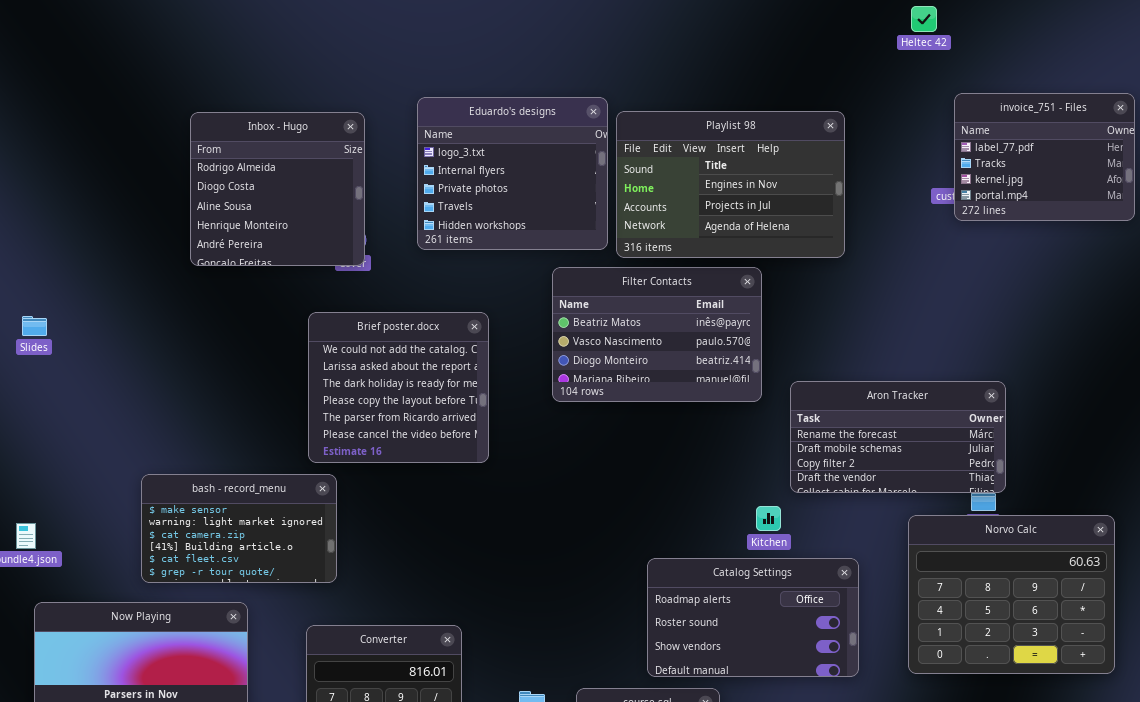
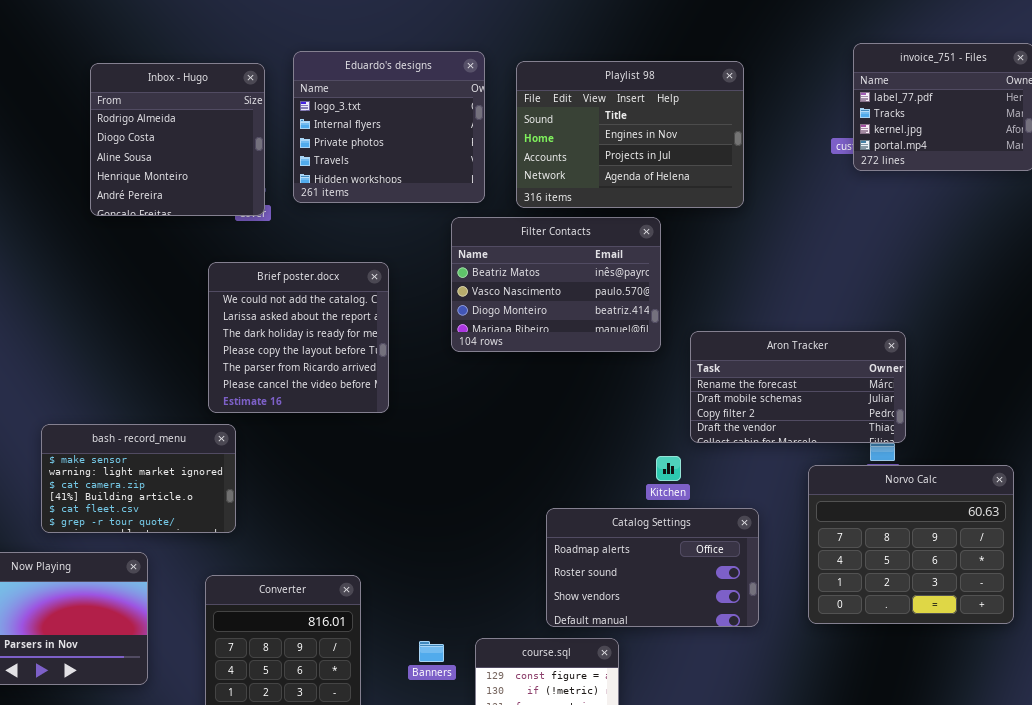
Eduardo's designs: [417,97,608,250] -> [293,51,485,203], moved

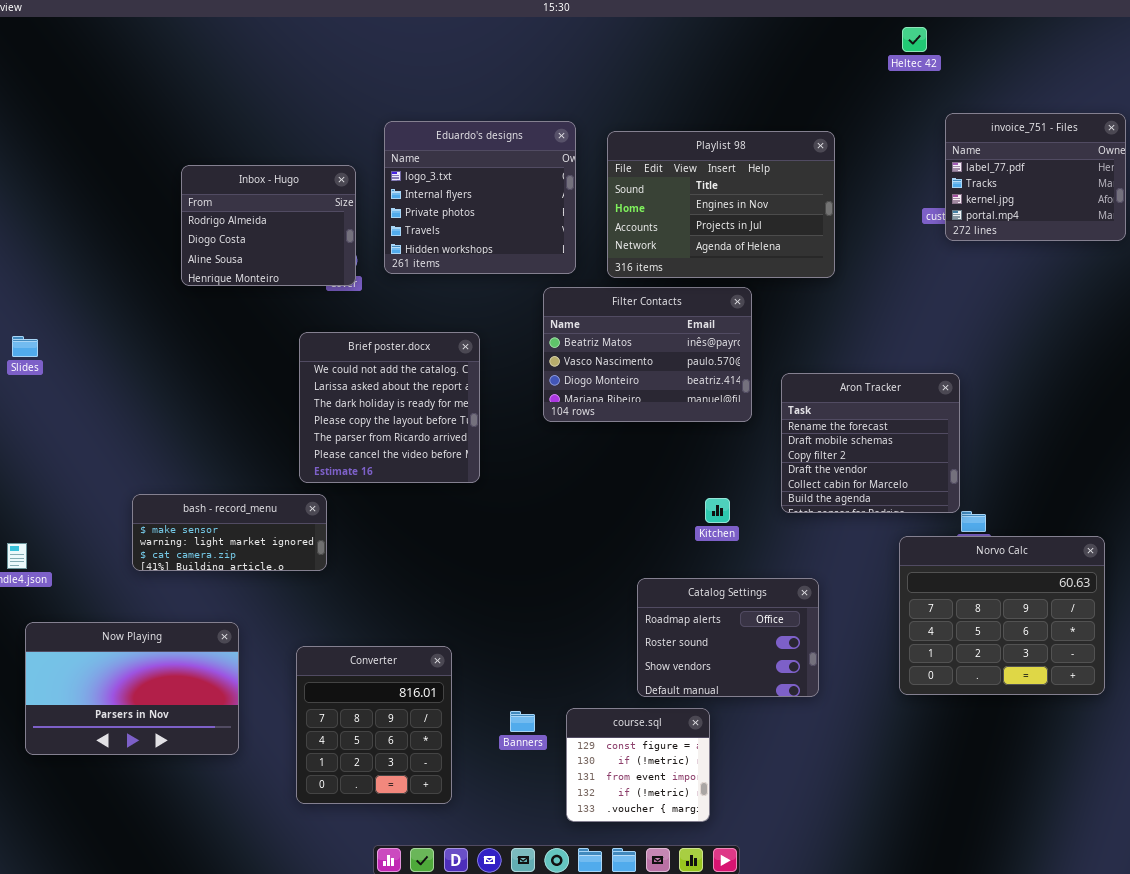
Inbox - Hugo: [90,63,265,216] -> [181,165,356,286], resized
Aron Tracker: [690,331,906,443] -> [781,373,960,513], resized
bash - record_menu: [41,424,236,533] -> [132,494,327,571], resized
Kitchen: [656,456,681,481] -> [705,498,730,523], moved
Catalog Settings: [546,508,759,627] -> [637,578,819,697], resized

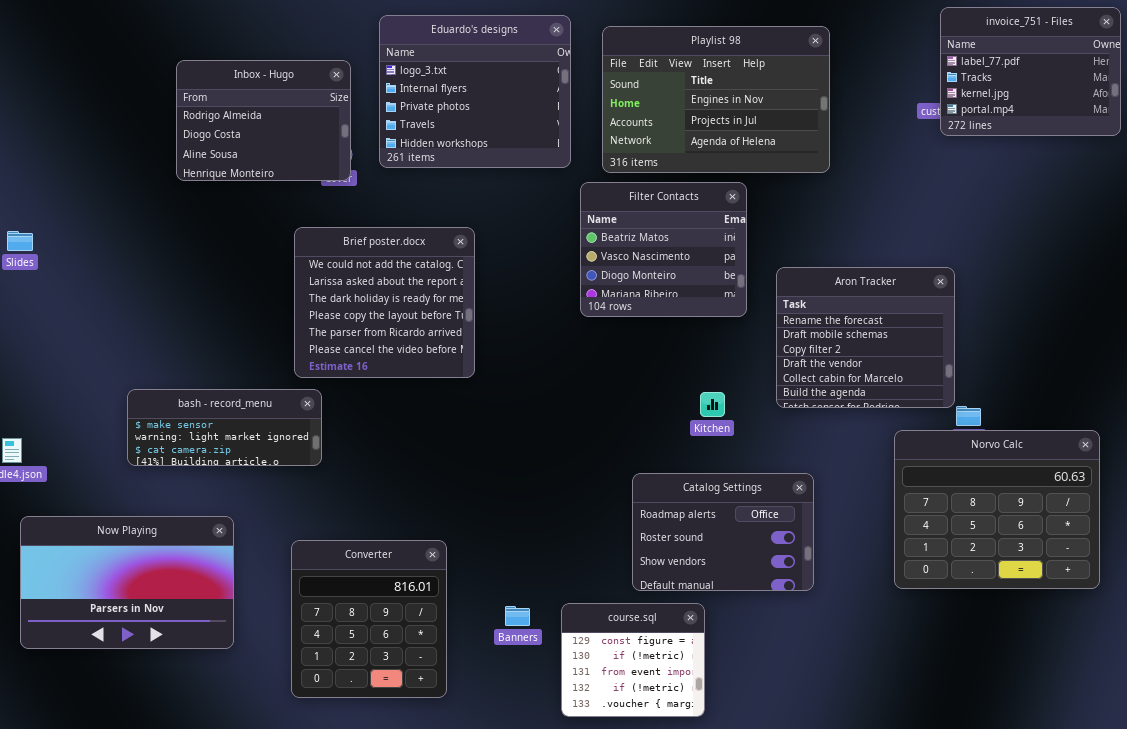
Filter Contacts: [543,287,752,422] -> [580,182,747,317], resized

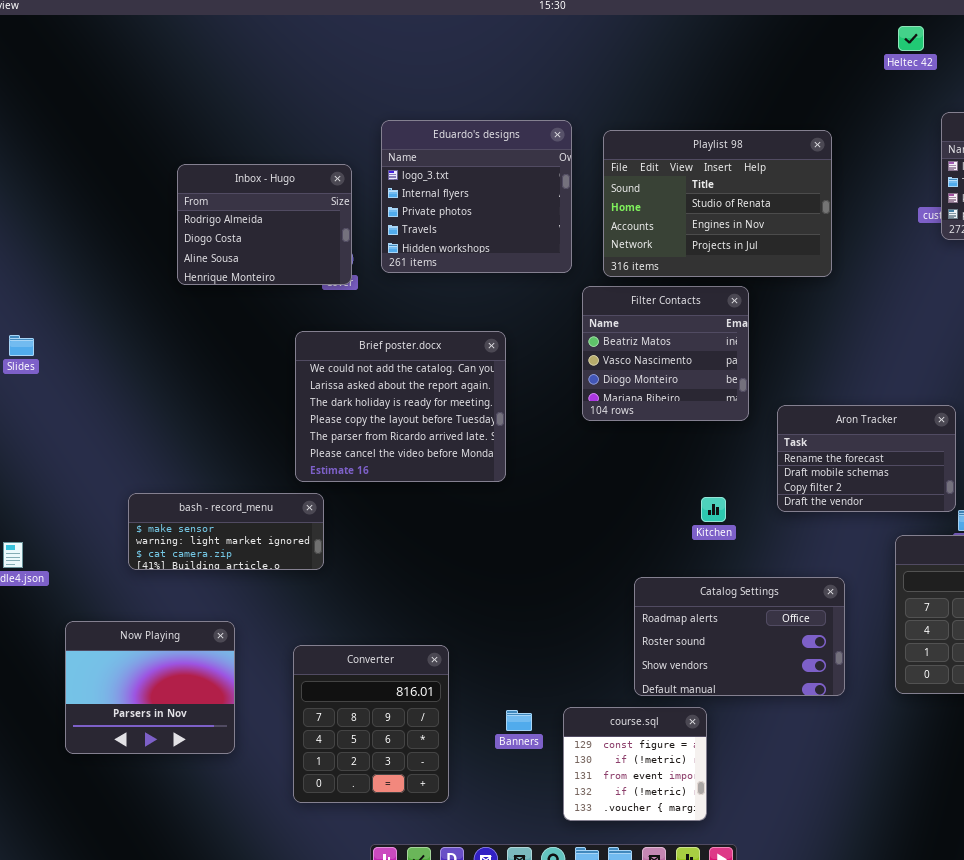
Playlist 98: [602,26,830,173] -> [603,130,832,277], scrolled up 1 row
Brief poster.docx: [294,227,475,378] -> [295,331,506,482], resized
Aron Tracker: [776,267,955,408] -> [777,405,956,512], resized
Catalog Settings: [632,473,814,591] -> [634,577,845,696], resized
Now Playing: [20,516,234,649] -> [65,621,235,754], resized

